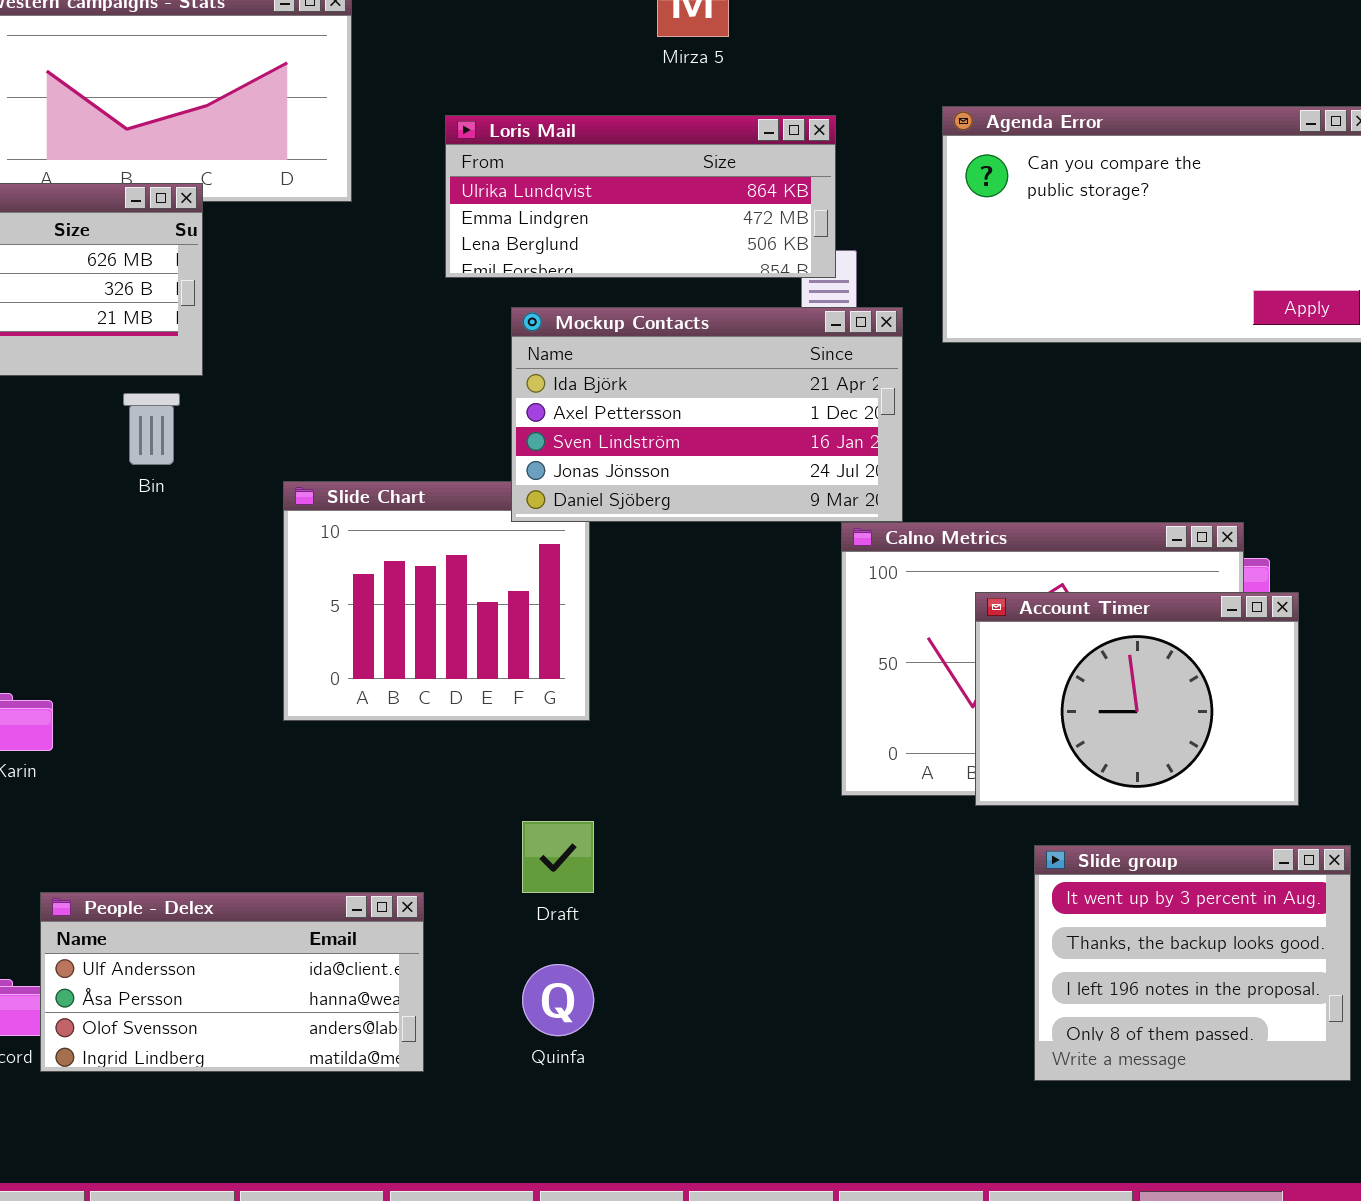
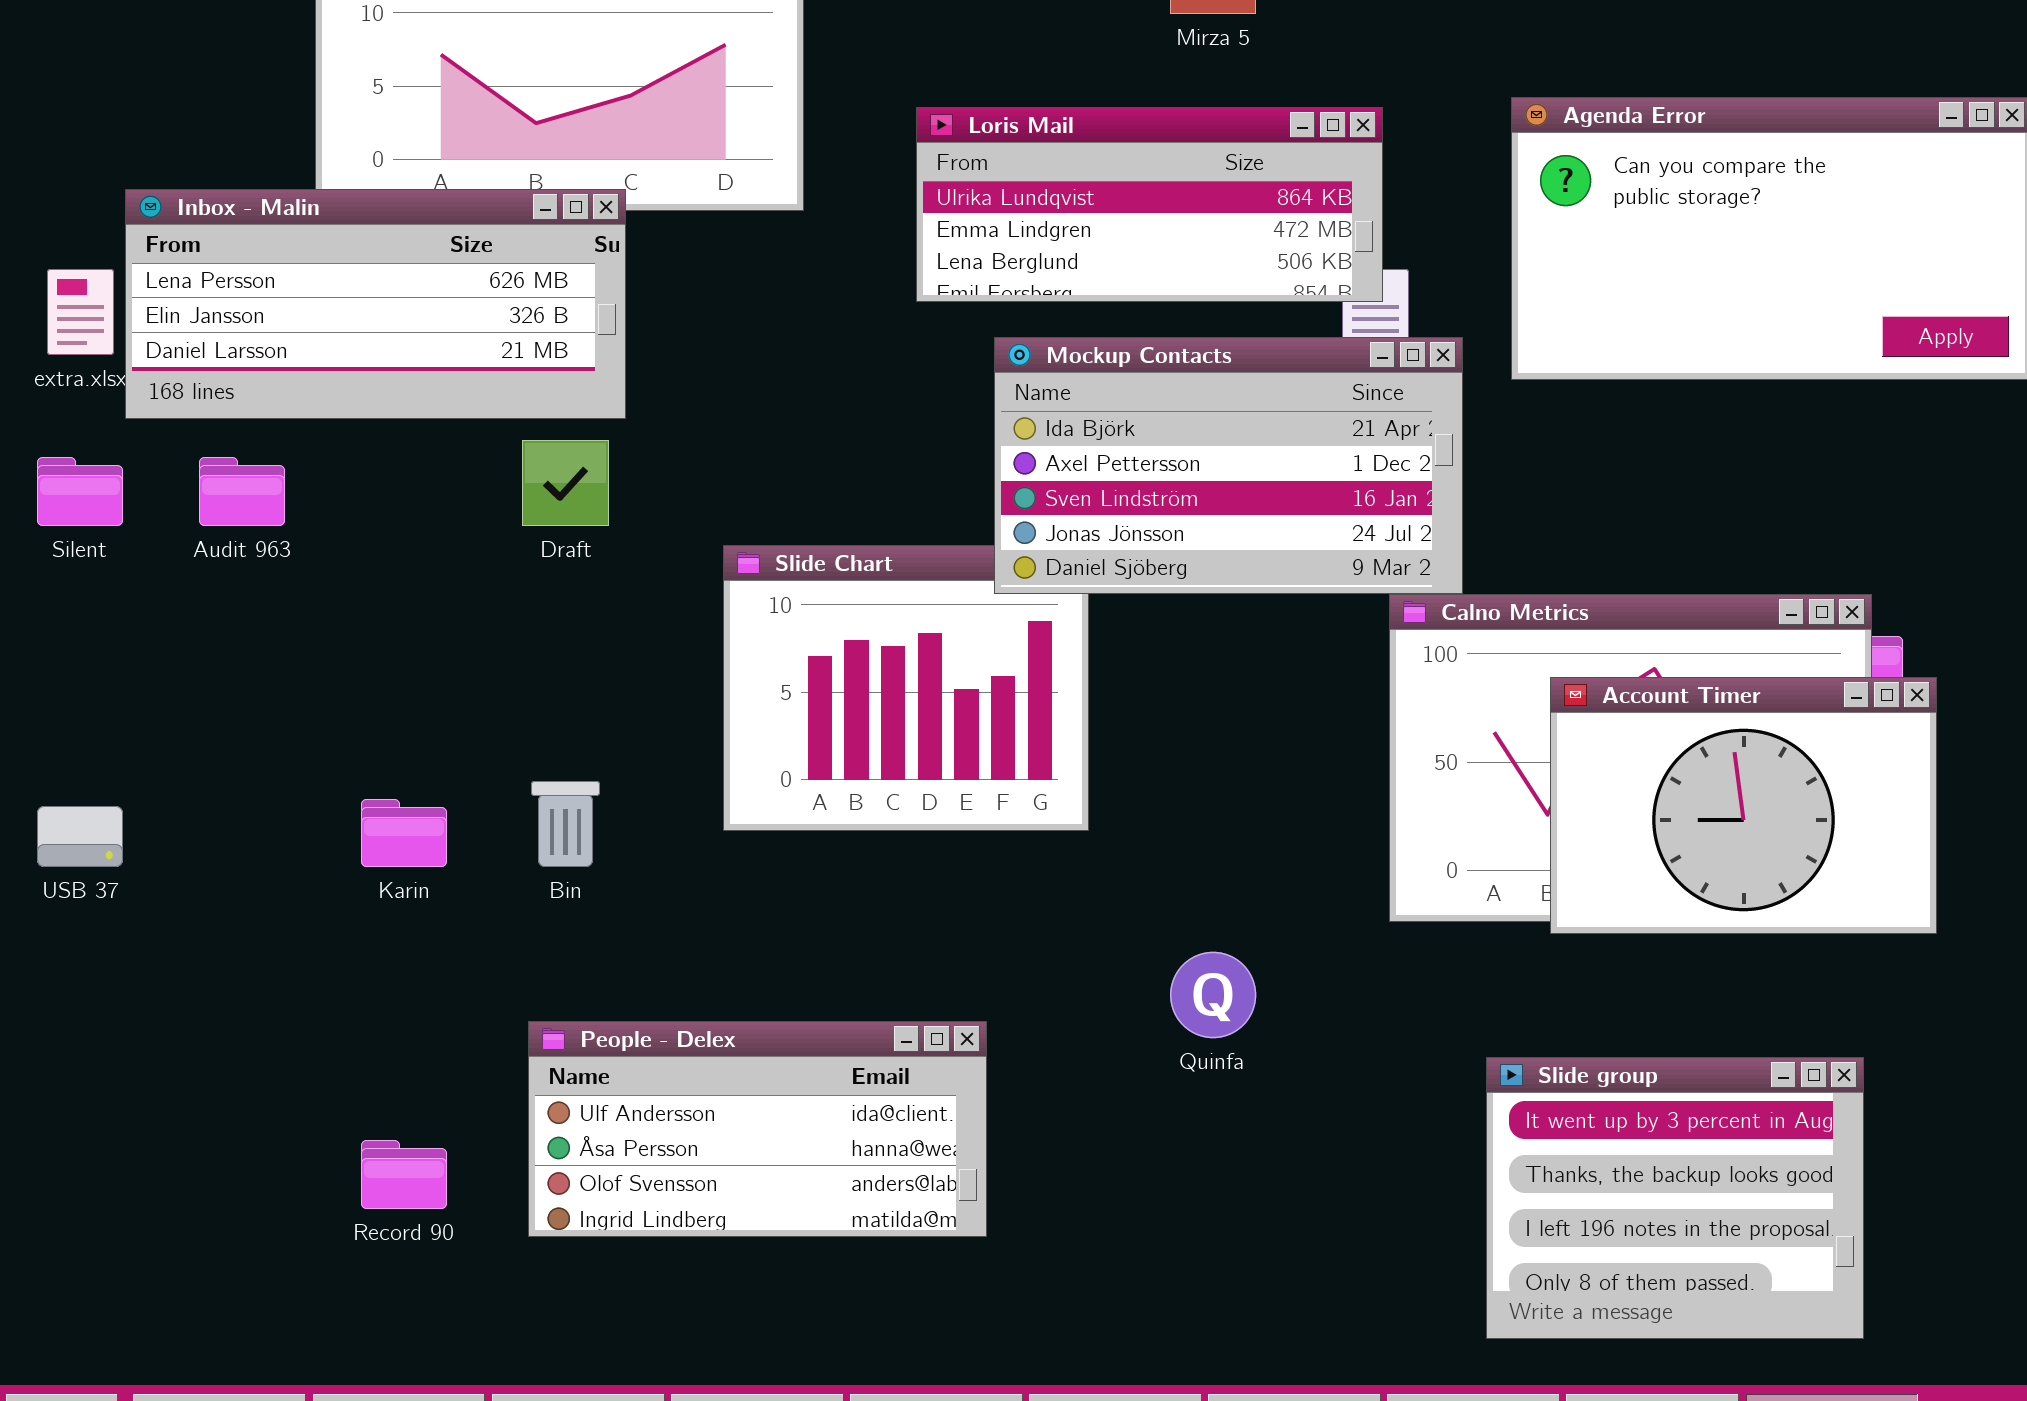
Bin: [123,393,180,465] -> [531,781,600,867], moved
Draft: [522,821,594,893] -> [522,440,609,526], moved
Slide group: [1034,845,1351,1081] -> [1486,1057,1864,1339], moved
People - Delex: [40,892,424,1072] -> [528,1021,987,1237], moved
Quinfa: [522,964,594,1036] -> [1170,952,1256,1038], moved

